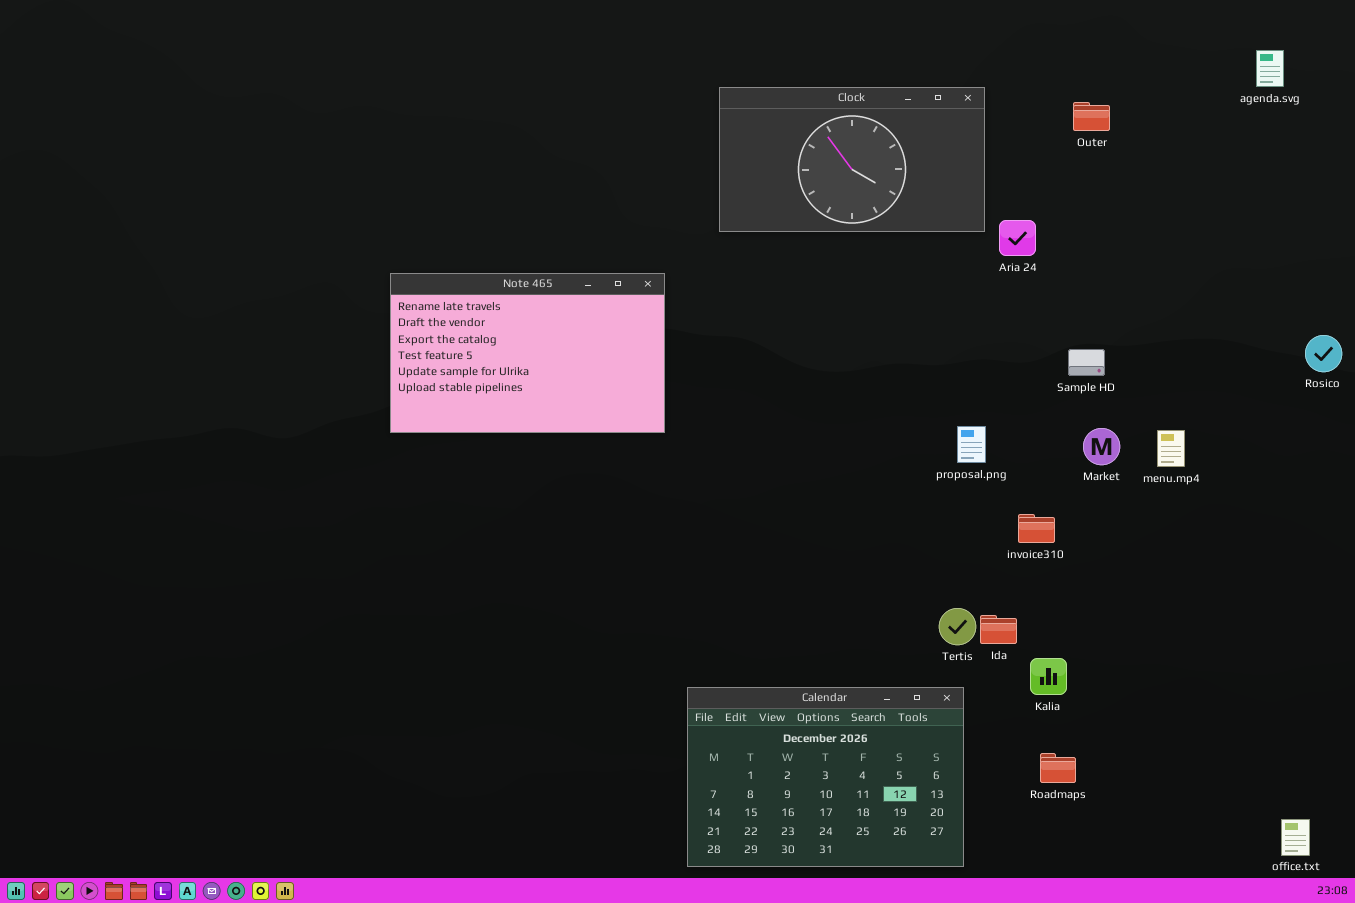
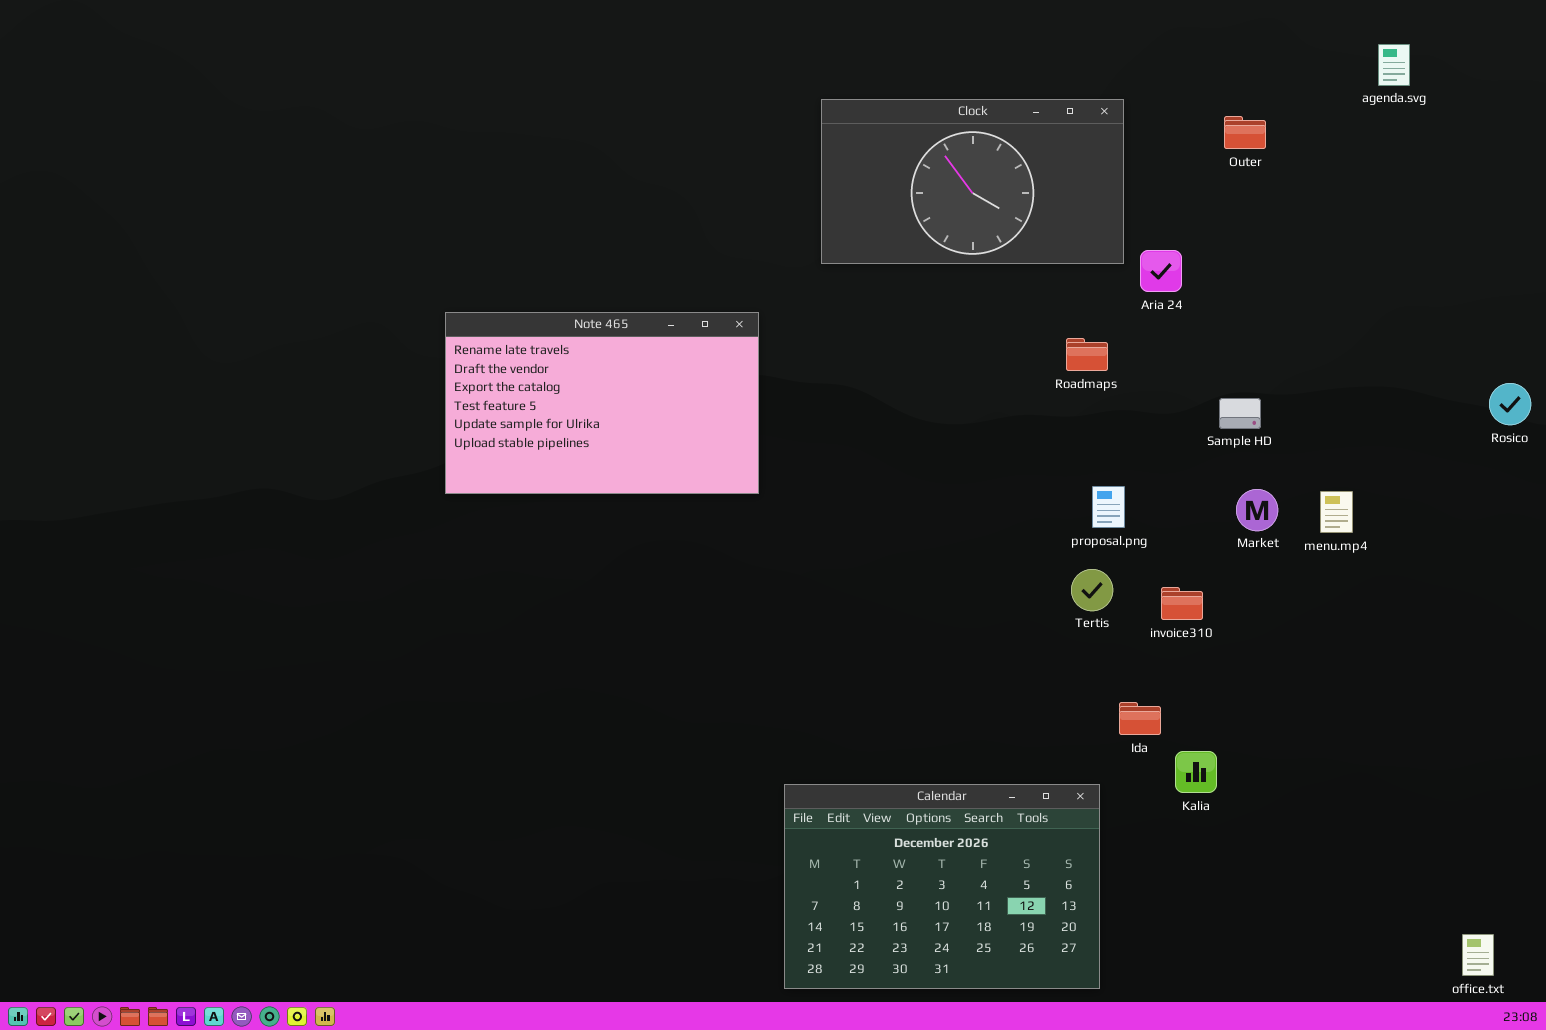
agenda.svg: [1256,50,1284,87] -> [1378,44,1410,86], moved
Tertis: [939,608,976,645] -> [1071,569,1113,611], moved
Roadmaps: [1040,753,1076,783] -> [1066,338,1108,371], moved

